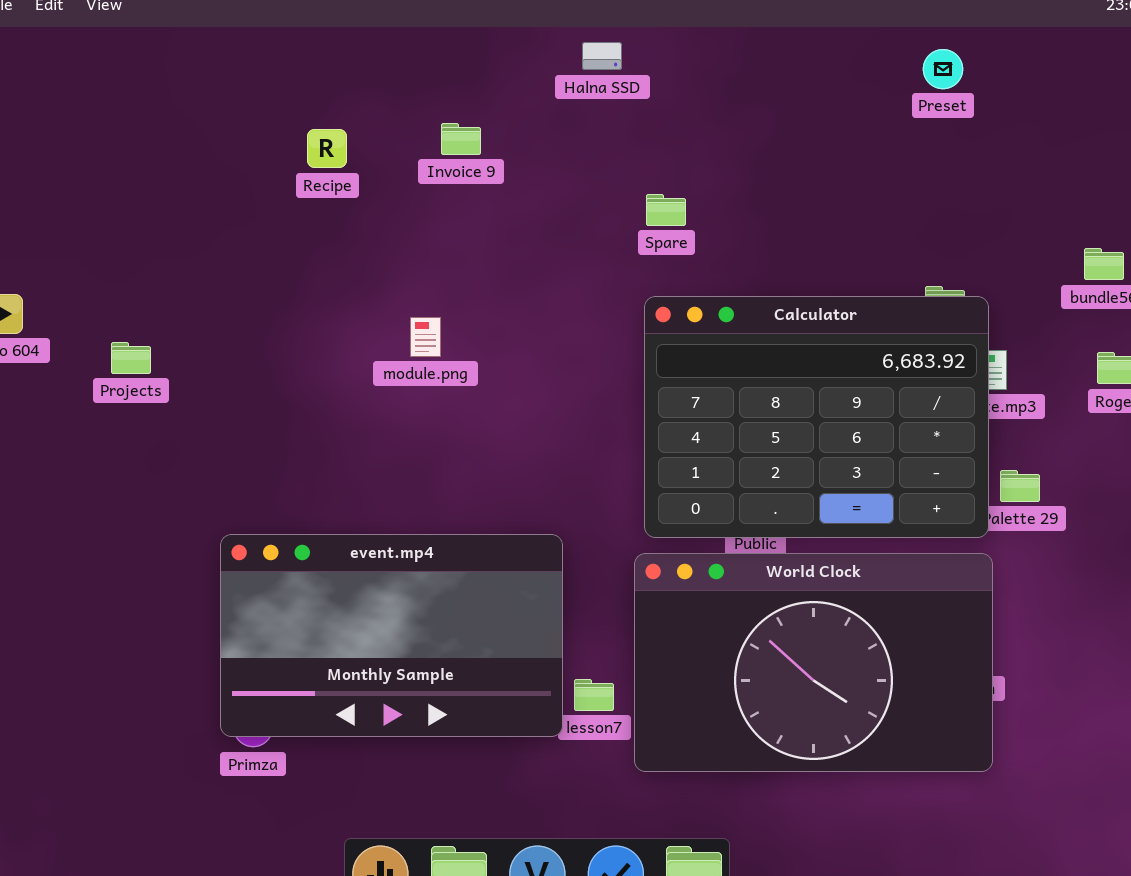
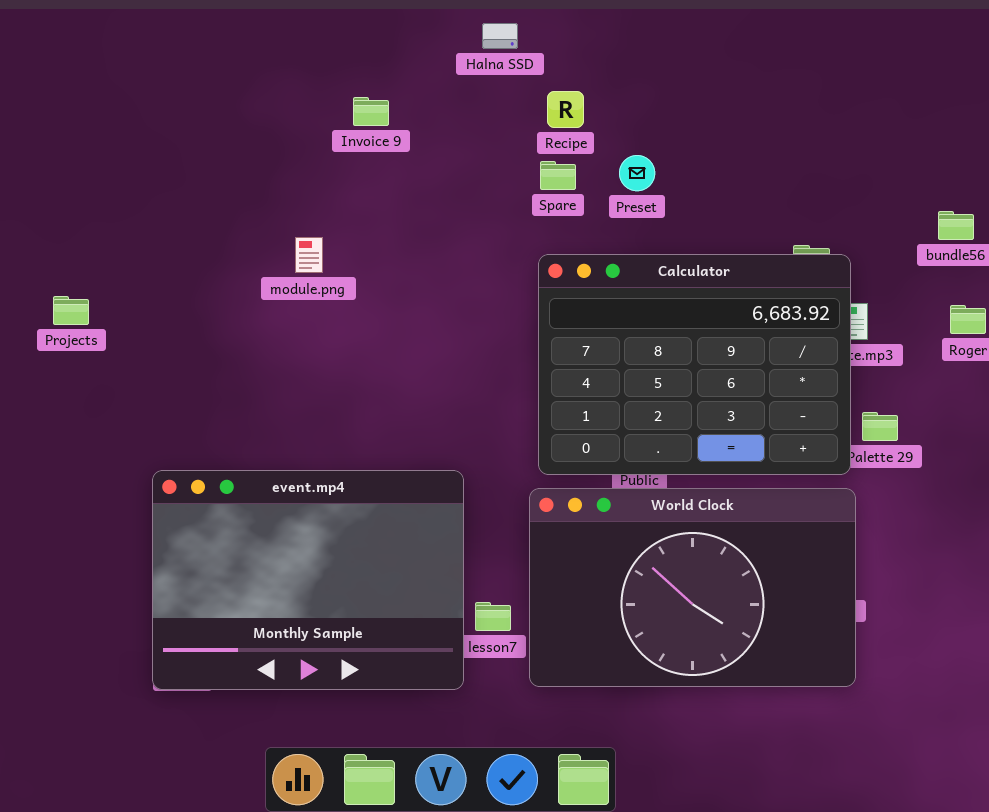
Preset: [923,49,963,89] -> [619,155,655,191], moved
Recipe: [307,129,347,168] -> [547,91,584,128], moved
module.png: [410,317,441,357] -> [295,237,323,273], moved
event.mp4: [220,534,563,737] -> [152,470,464,690], resized

